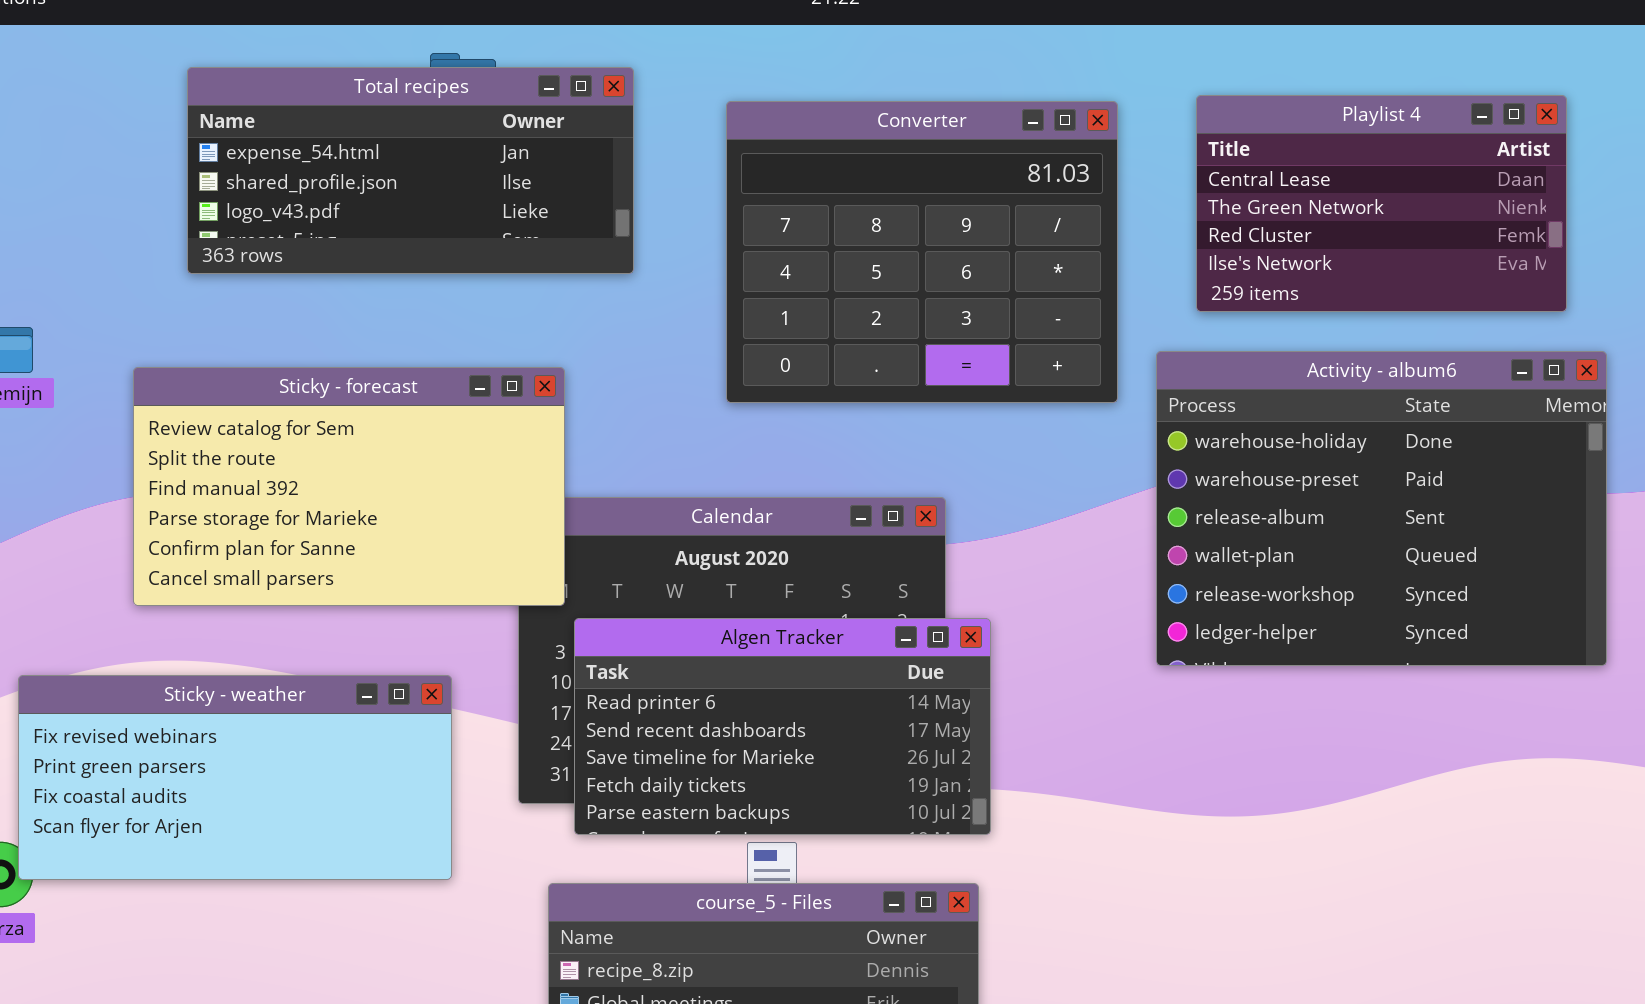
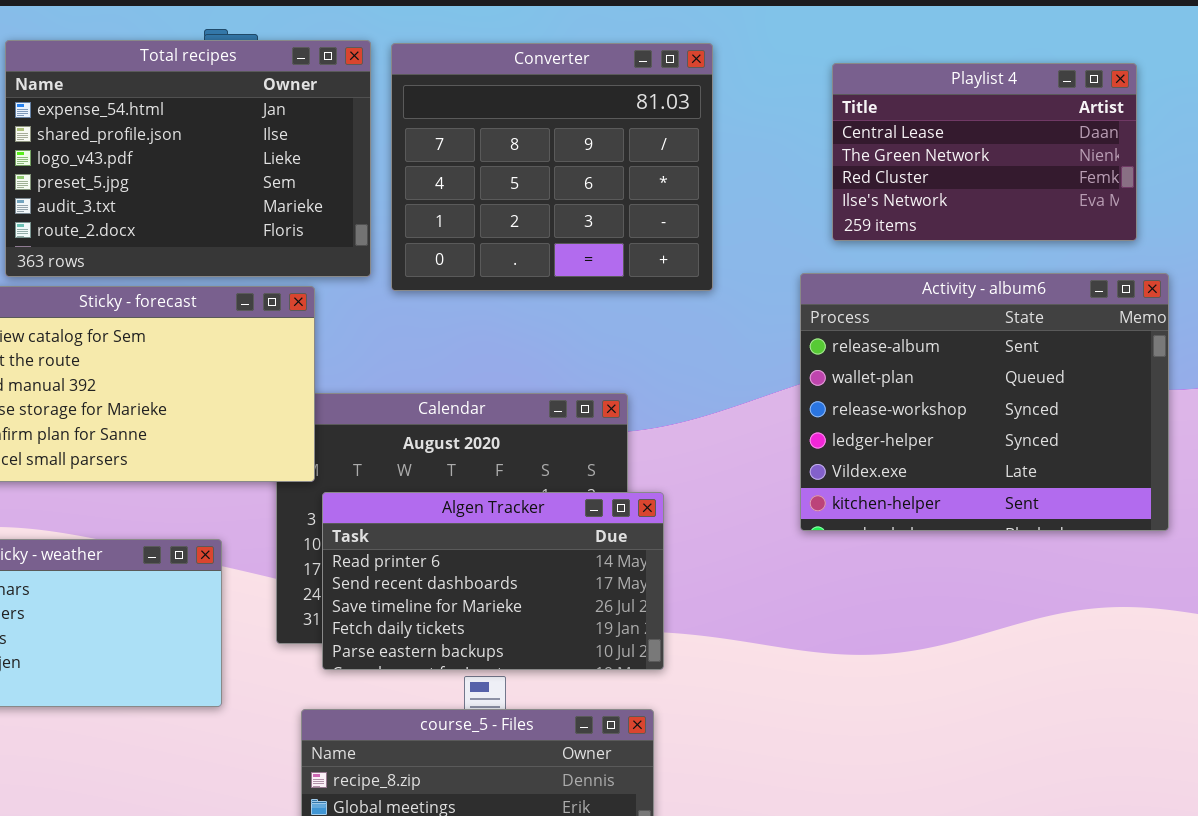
Total recipes: [187,67,634,274] -> [5,40,371,277], resized
Converter: [726,101,1118,403] -> [391,43,713,291], moved
Activity - album6: [1156,351,1607,666] -> [800,273,1169,531], scrolled down 2 rows

